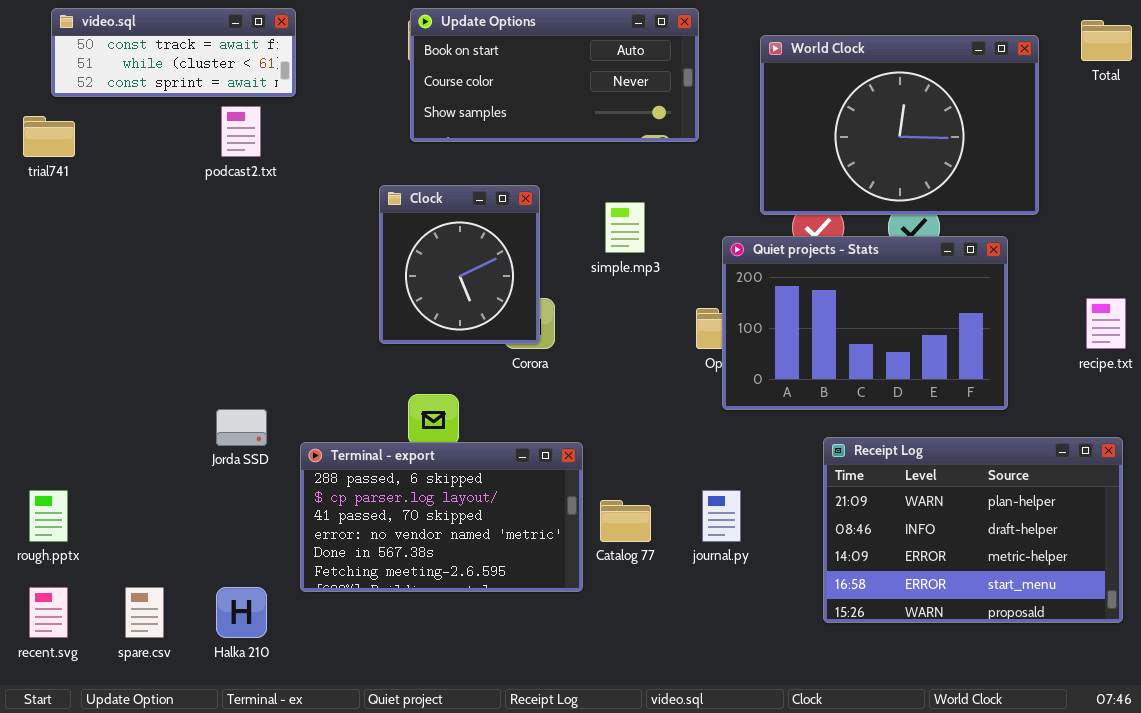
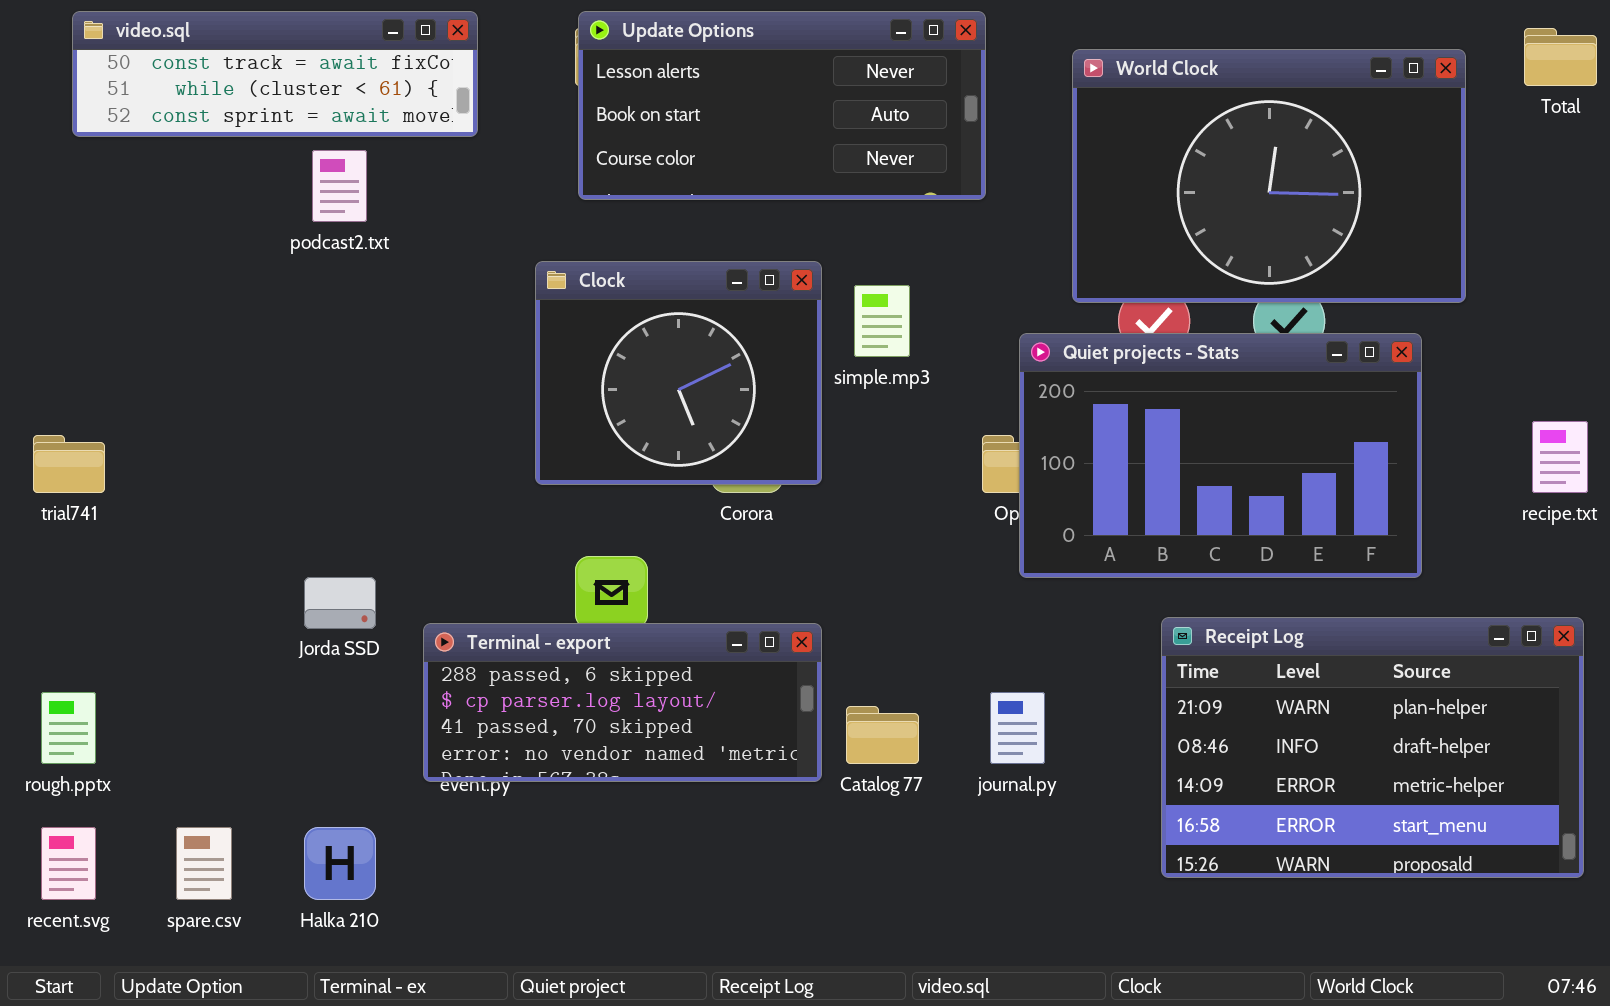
video.sql: [51,8,296,97] -> [72,11,478,137], resized
Update Options: [410,8,699,142] -> [578,11,986,200], scrolled up 1 row
trial741: [23,116,75,157] -> [33,435,105,493], moved
Clock: [379,185,540,344] -> [535,261,822,485], resized
Terminal - export: [300,442,583,592] -> [423,623,822,782], resized

